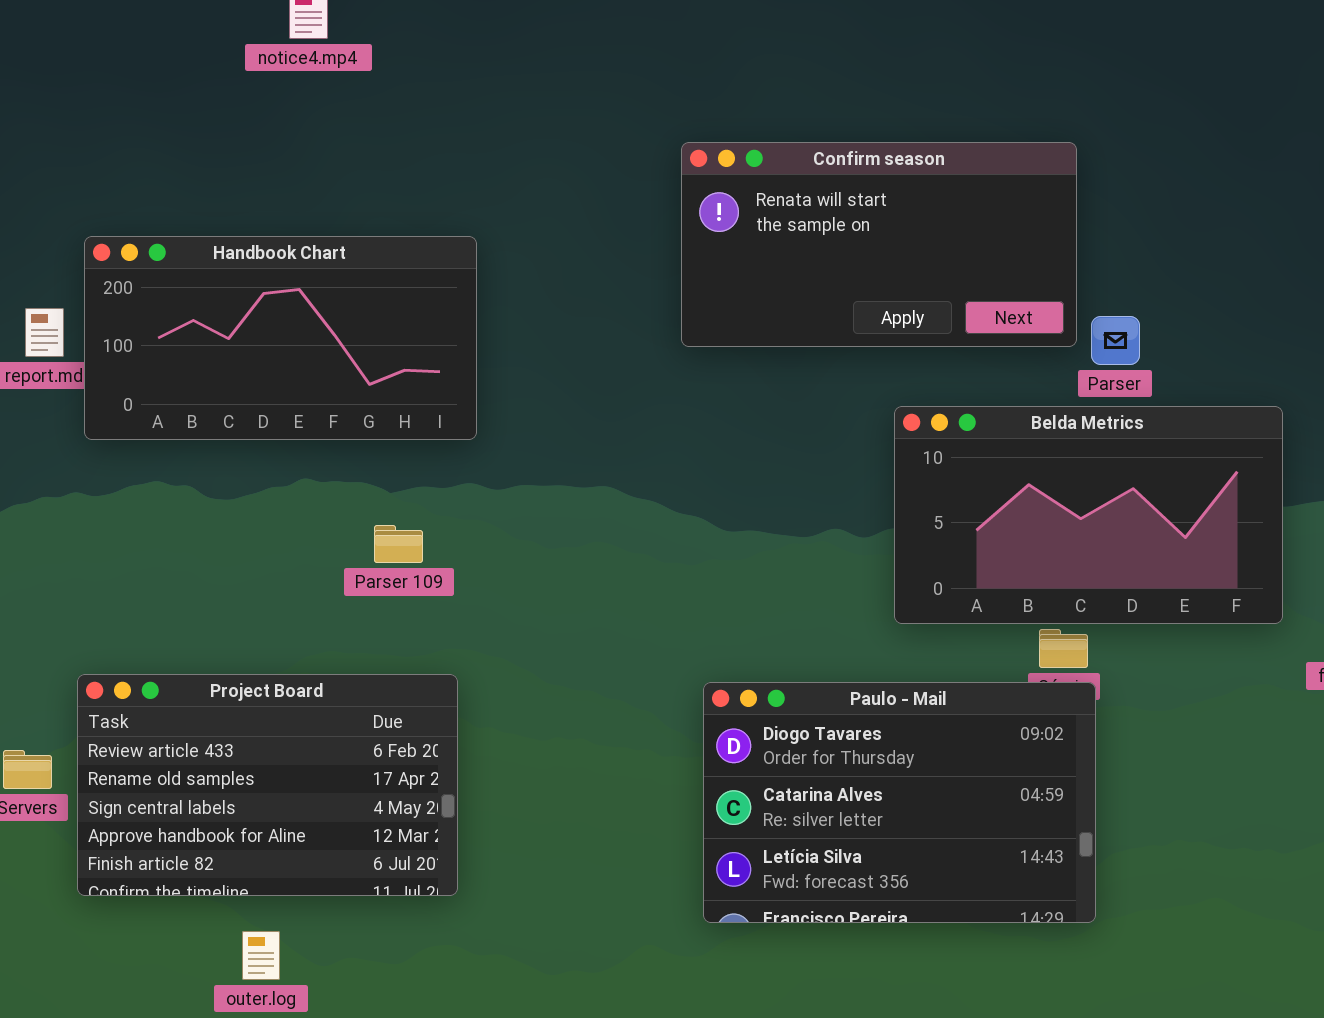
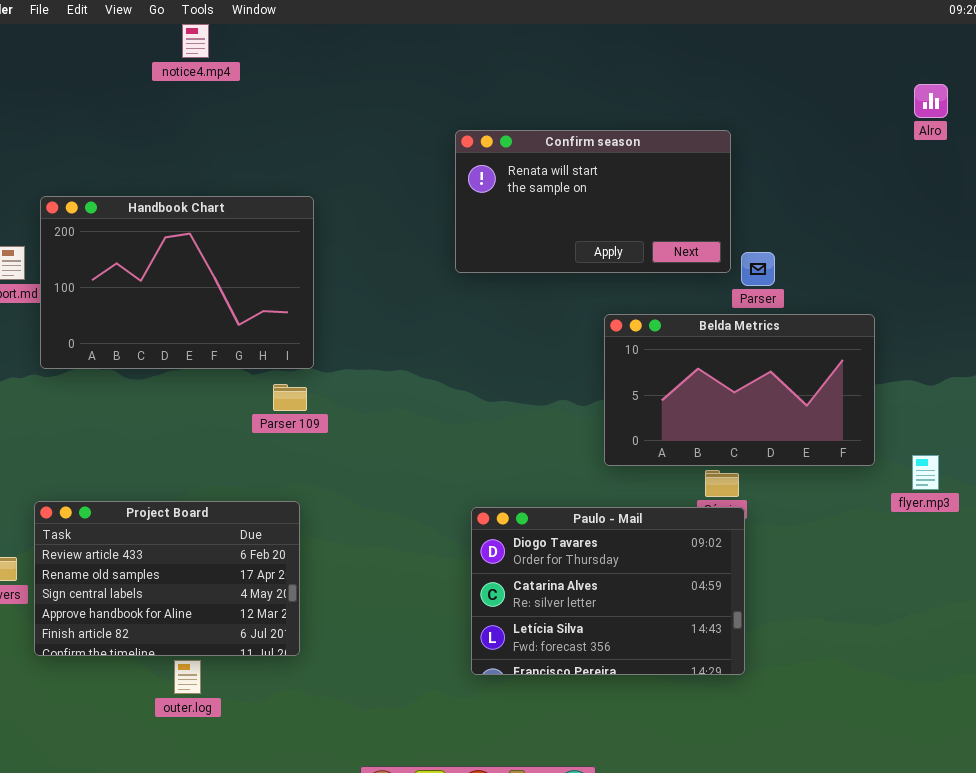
Handbook Chart: [84,236,477,440] -> [40,196,314,369], resized
Parser 109: [374,525,423,563] -> [273,384,307,411], moved
outer.log: [242,931,280,980] -> [174,660,201,694], moved

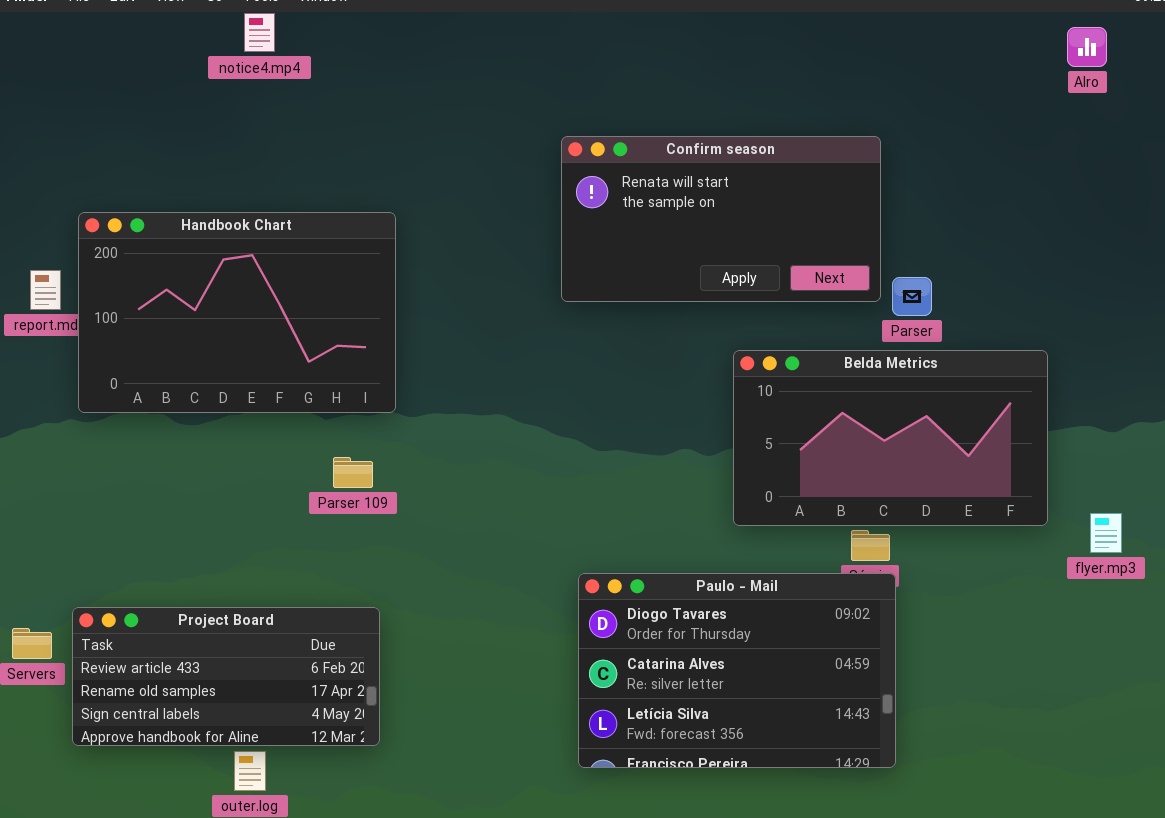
Alro: [914,84,948,118] -> [1067,27,1107,67], moved
Parser 109: [273,384,307,411] -> [333,457,373,488], moved
Project Board: [34,501,300,656] -> [72,607,380,746], resized

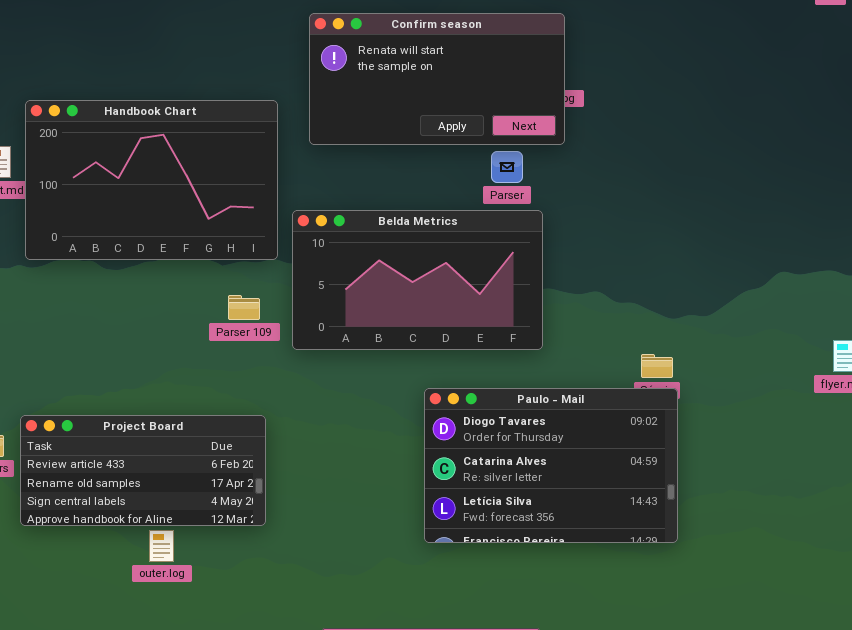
Confirm season: [561,136,881,302] -> [309,13,565,145], moved
Parser: [892,277,932,316] -> [491,151,523,183], moved
Belda Metrics: [733,350,1048,526] -> [292,210,543,350], moved

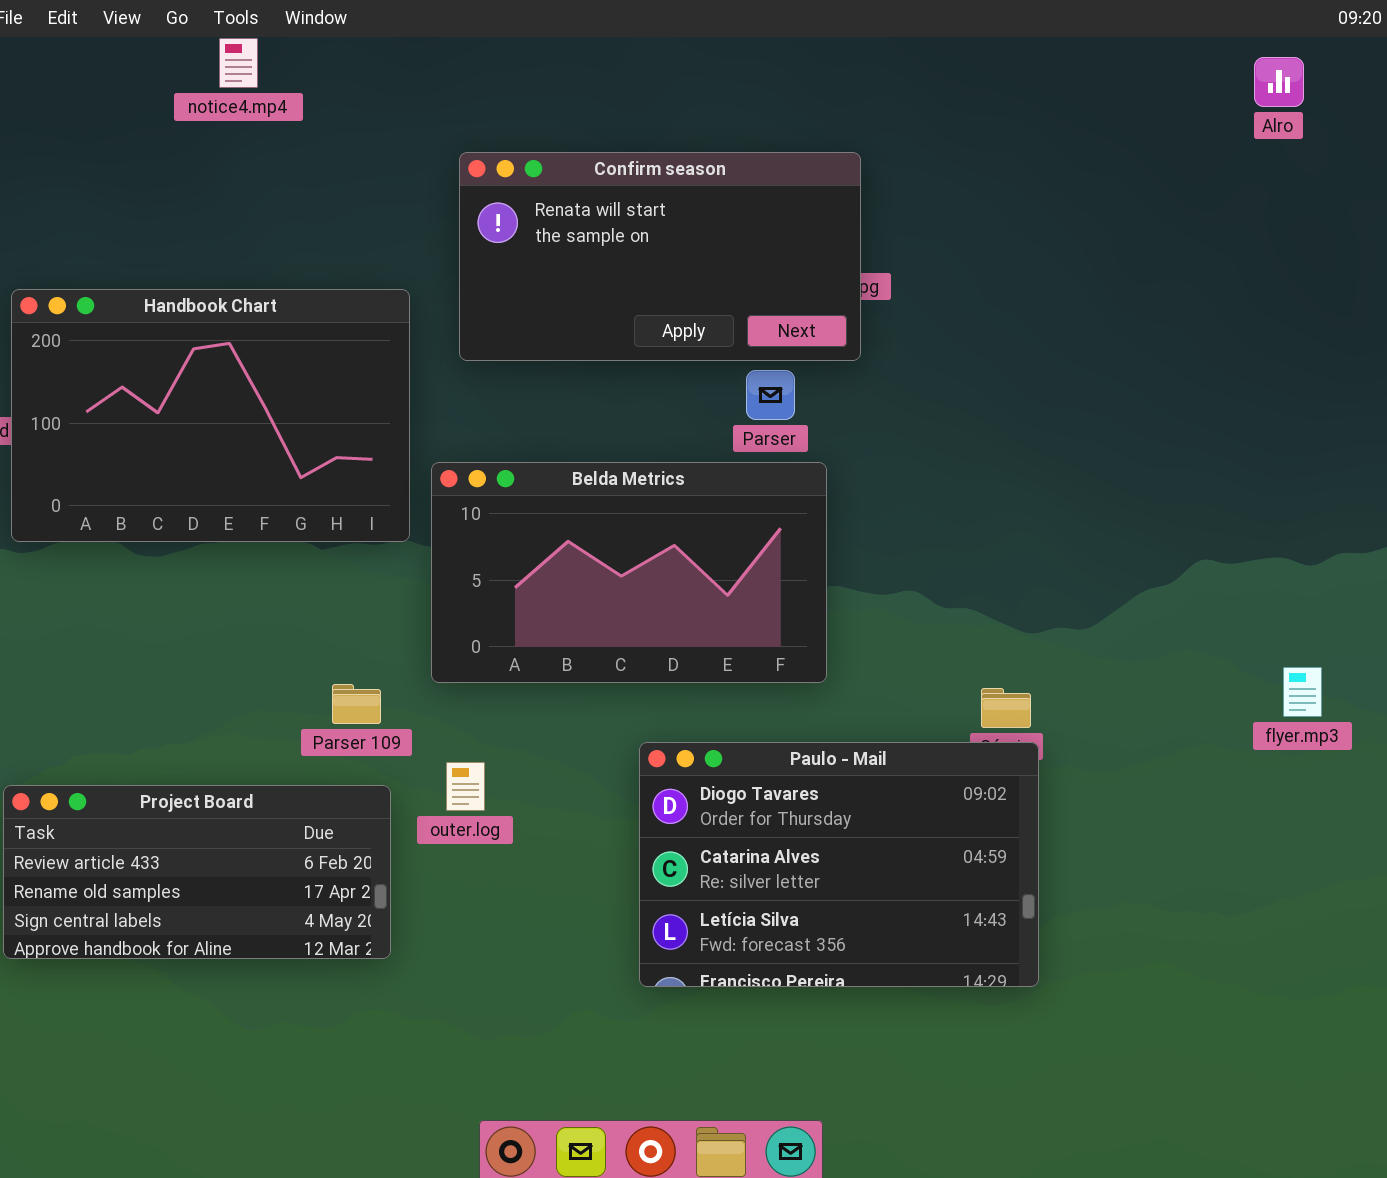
Parser 109: [228,295,260,320] -> [332,684,381,724], moved
outer.log: [149,530,174,562] -> [446,762,485,811], moved

